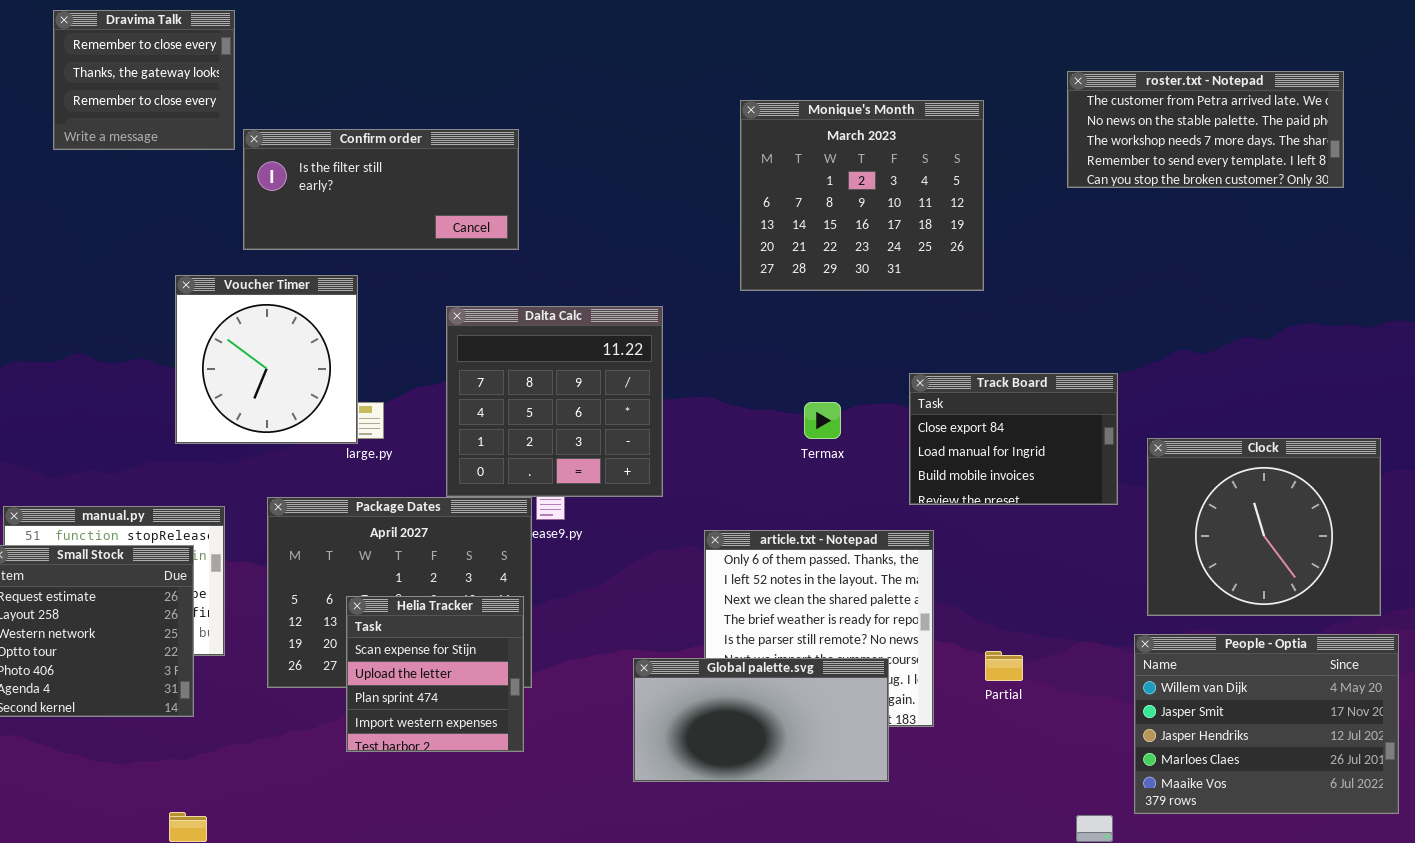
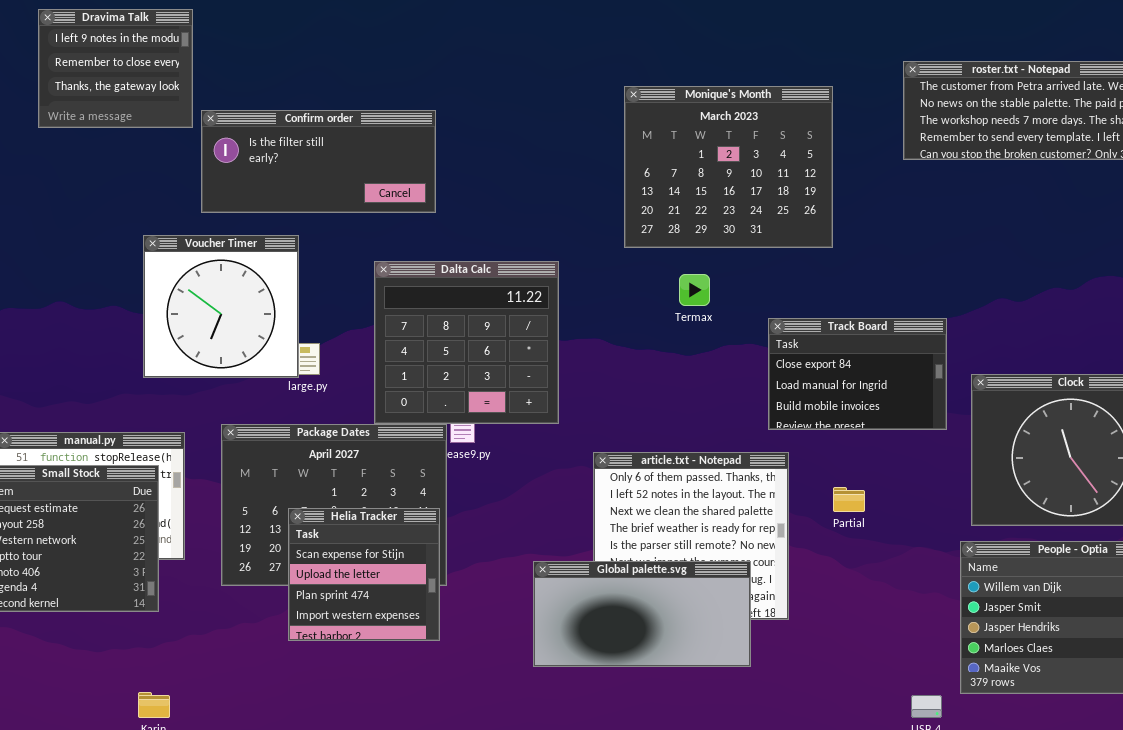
Dravima Talk: [53,10,235,150] -> [38,9,193,128], scrolled up 1 row
Termax: [804,402,841,439] -> [679,274,710,306], moved
Partial: [985,651,1023,681] -> [833,487,865,512], moved

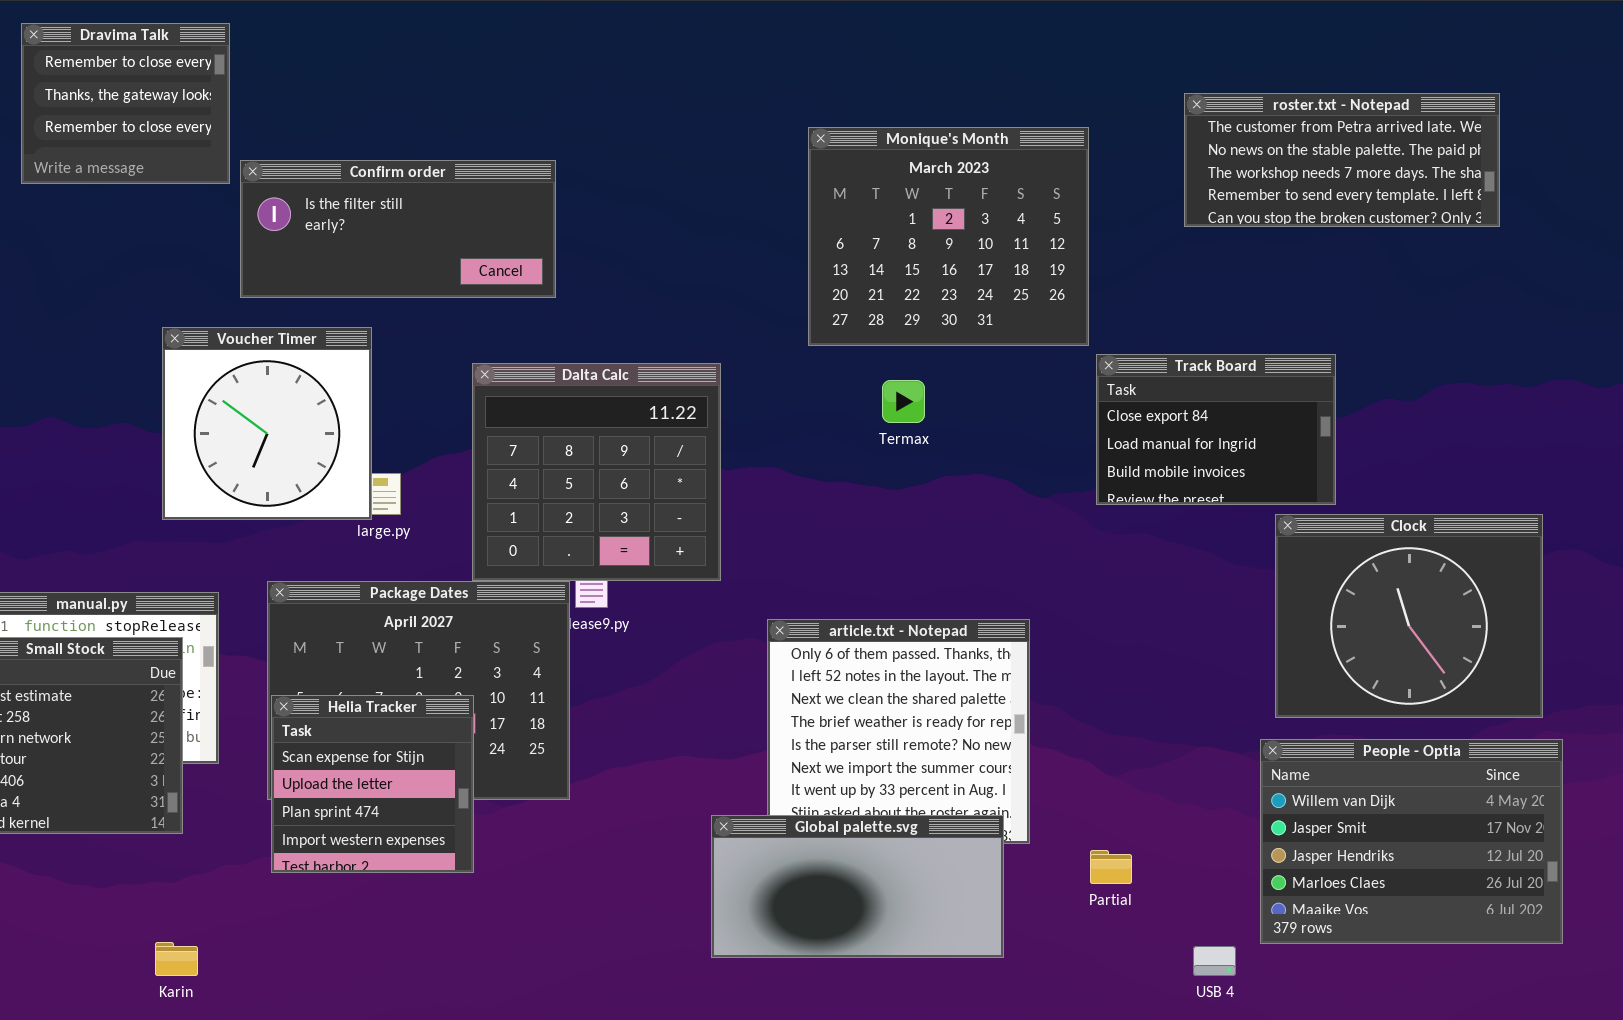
Dravima Talk: [38,9,193,128] -> [21,23,230,184], scrolled down 1 row
Track Board: [768,318,947,430] -> [1096,354,1336,505], moved
Partial: [833,487,865,512] -> [1090,850,1132,884], moved
Helia Tracker: [288,508,440,641] -> [271,695,474,873], moved
Global palette.svg: [533,561,751,667] -> [711,815,1004,958], moved

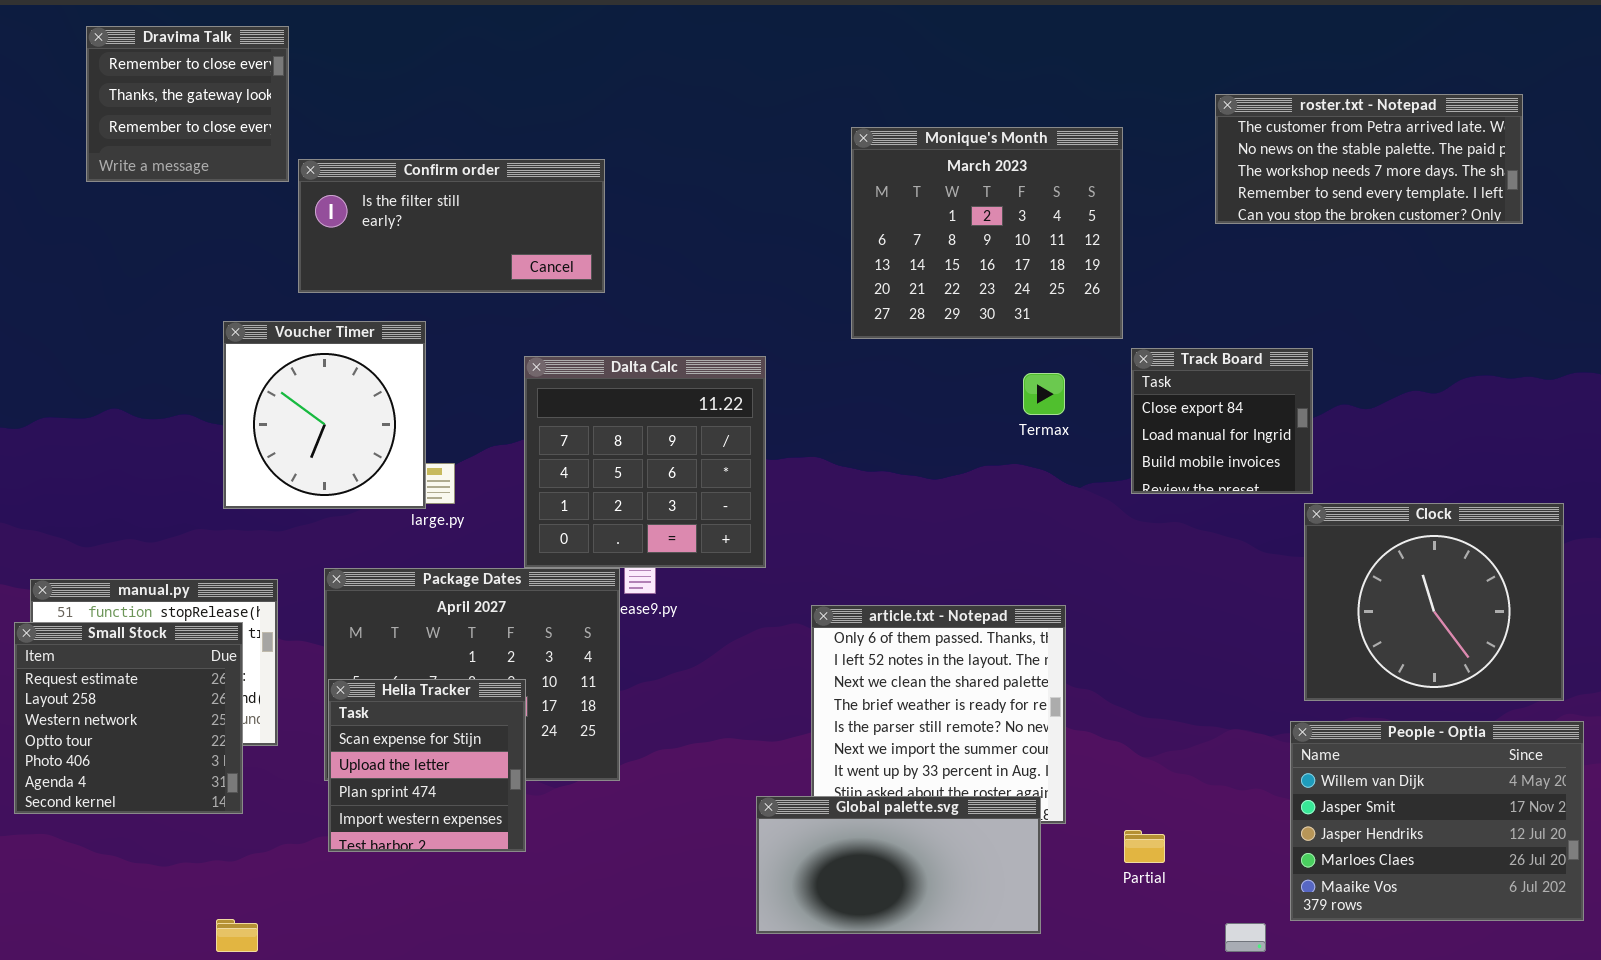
Track Board: [1096,354,1336,505] -> [1131,348,1313,494], resized
Termax: [882,380,925,423] -> [1023,373,1065,415], moved

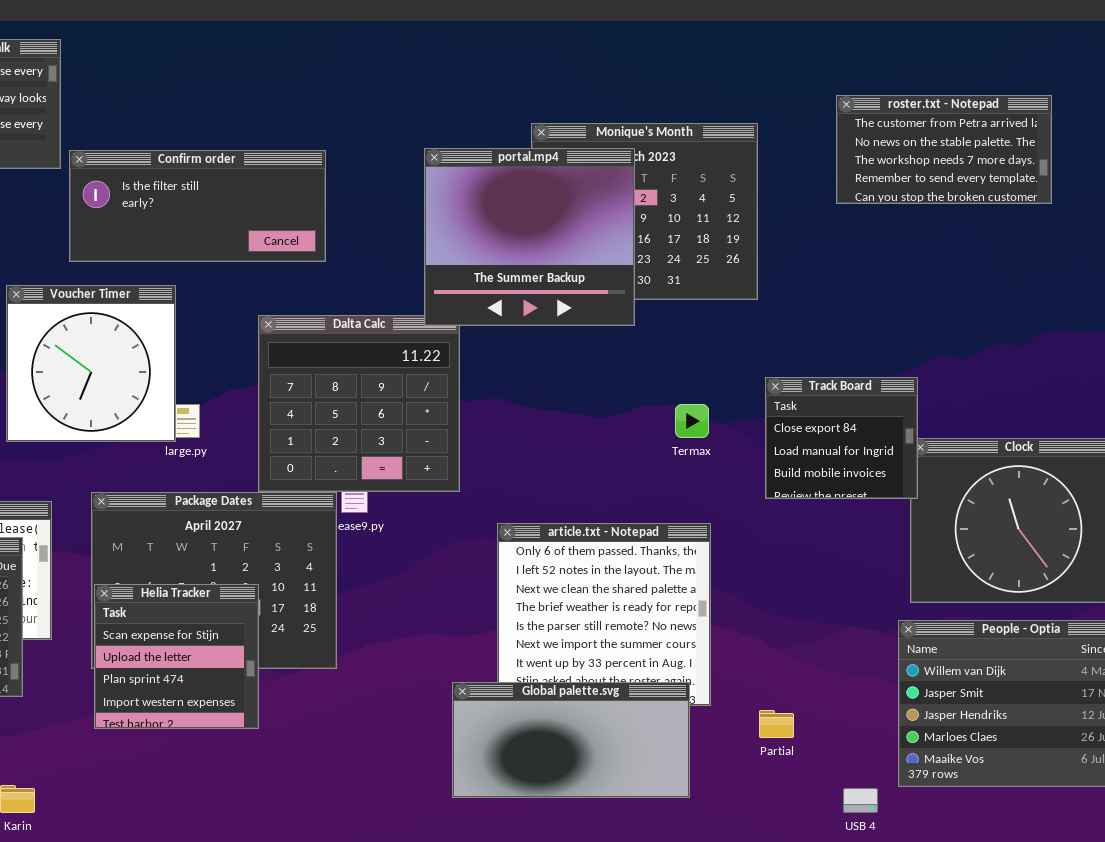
roster.txt - Notepad: [1215,94,1523,224] -> [836,95,1052,204], resized
portal.mp4: none -> [424,148,635,326], opened
Track Board: [1131,348,1313,494] -> [765,377,918,499], moved
Termax: [1023,373,1065,415] -> [675,404,709,438], moved

